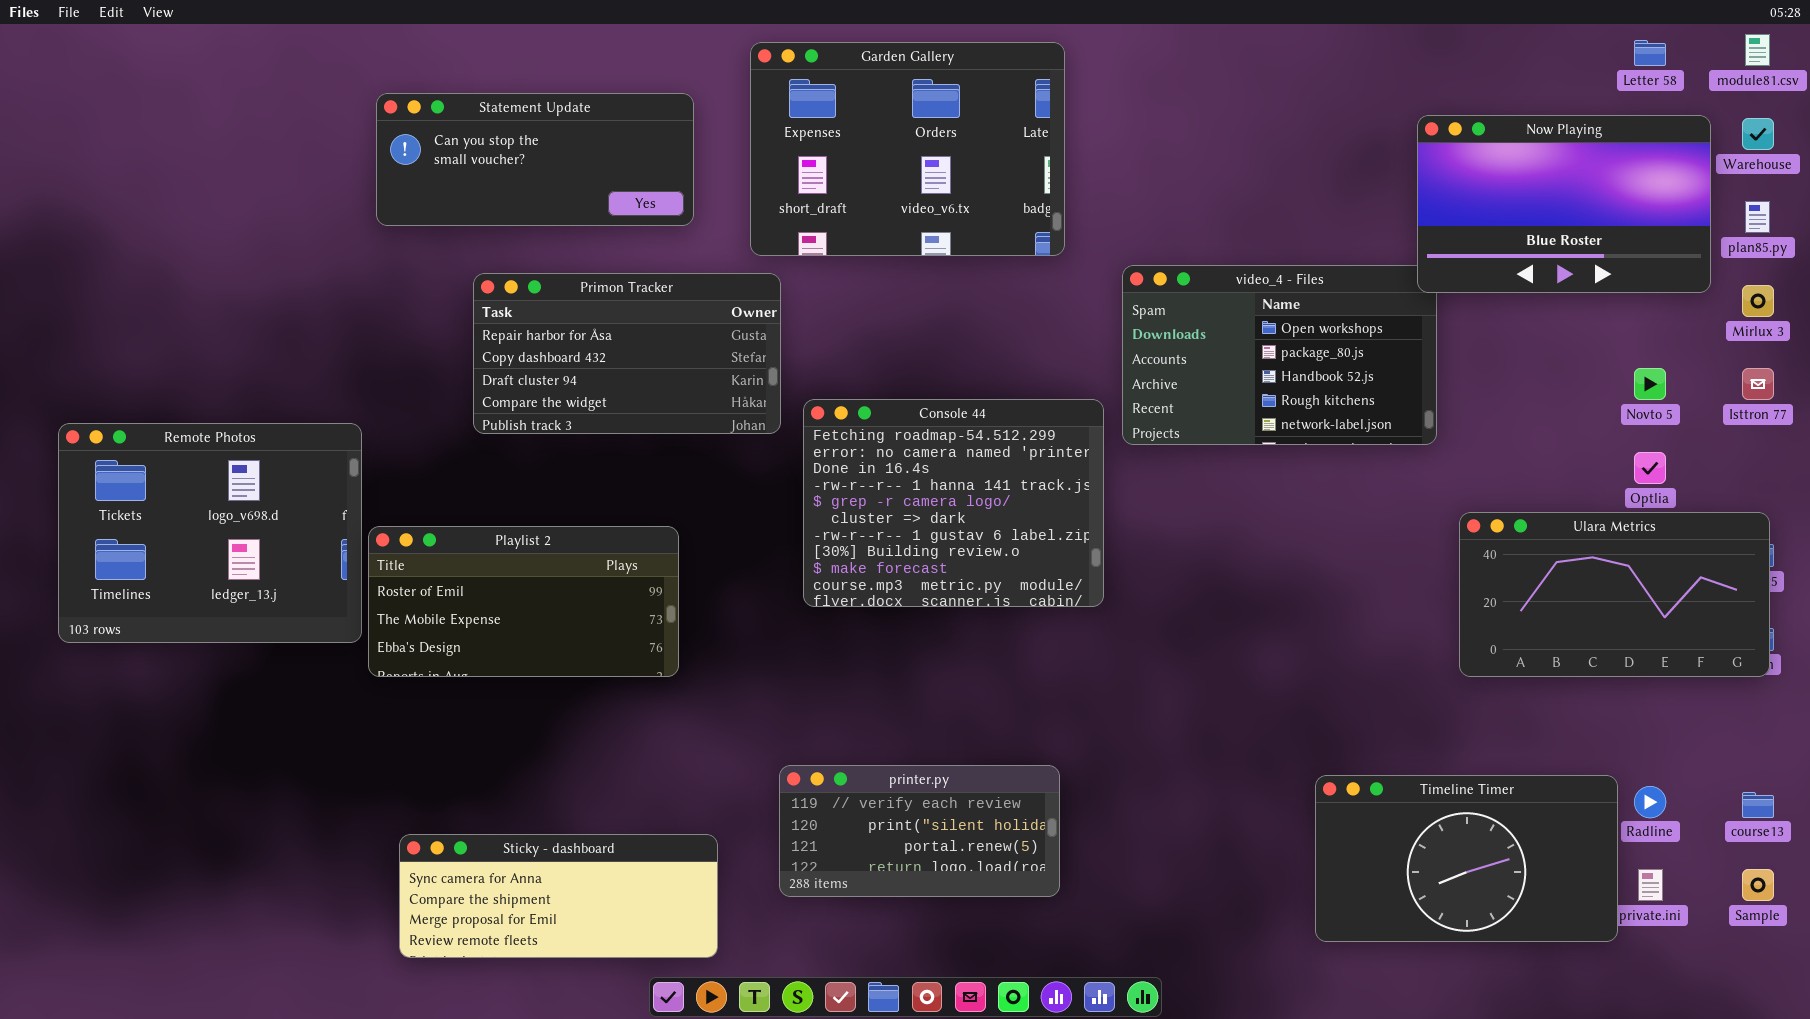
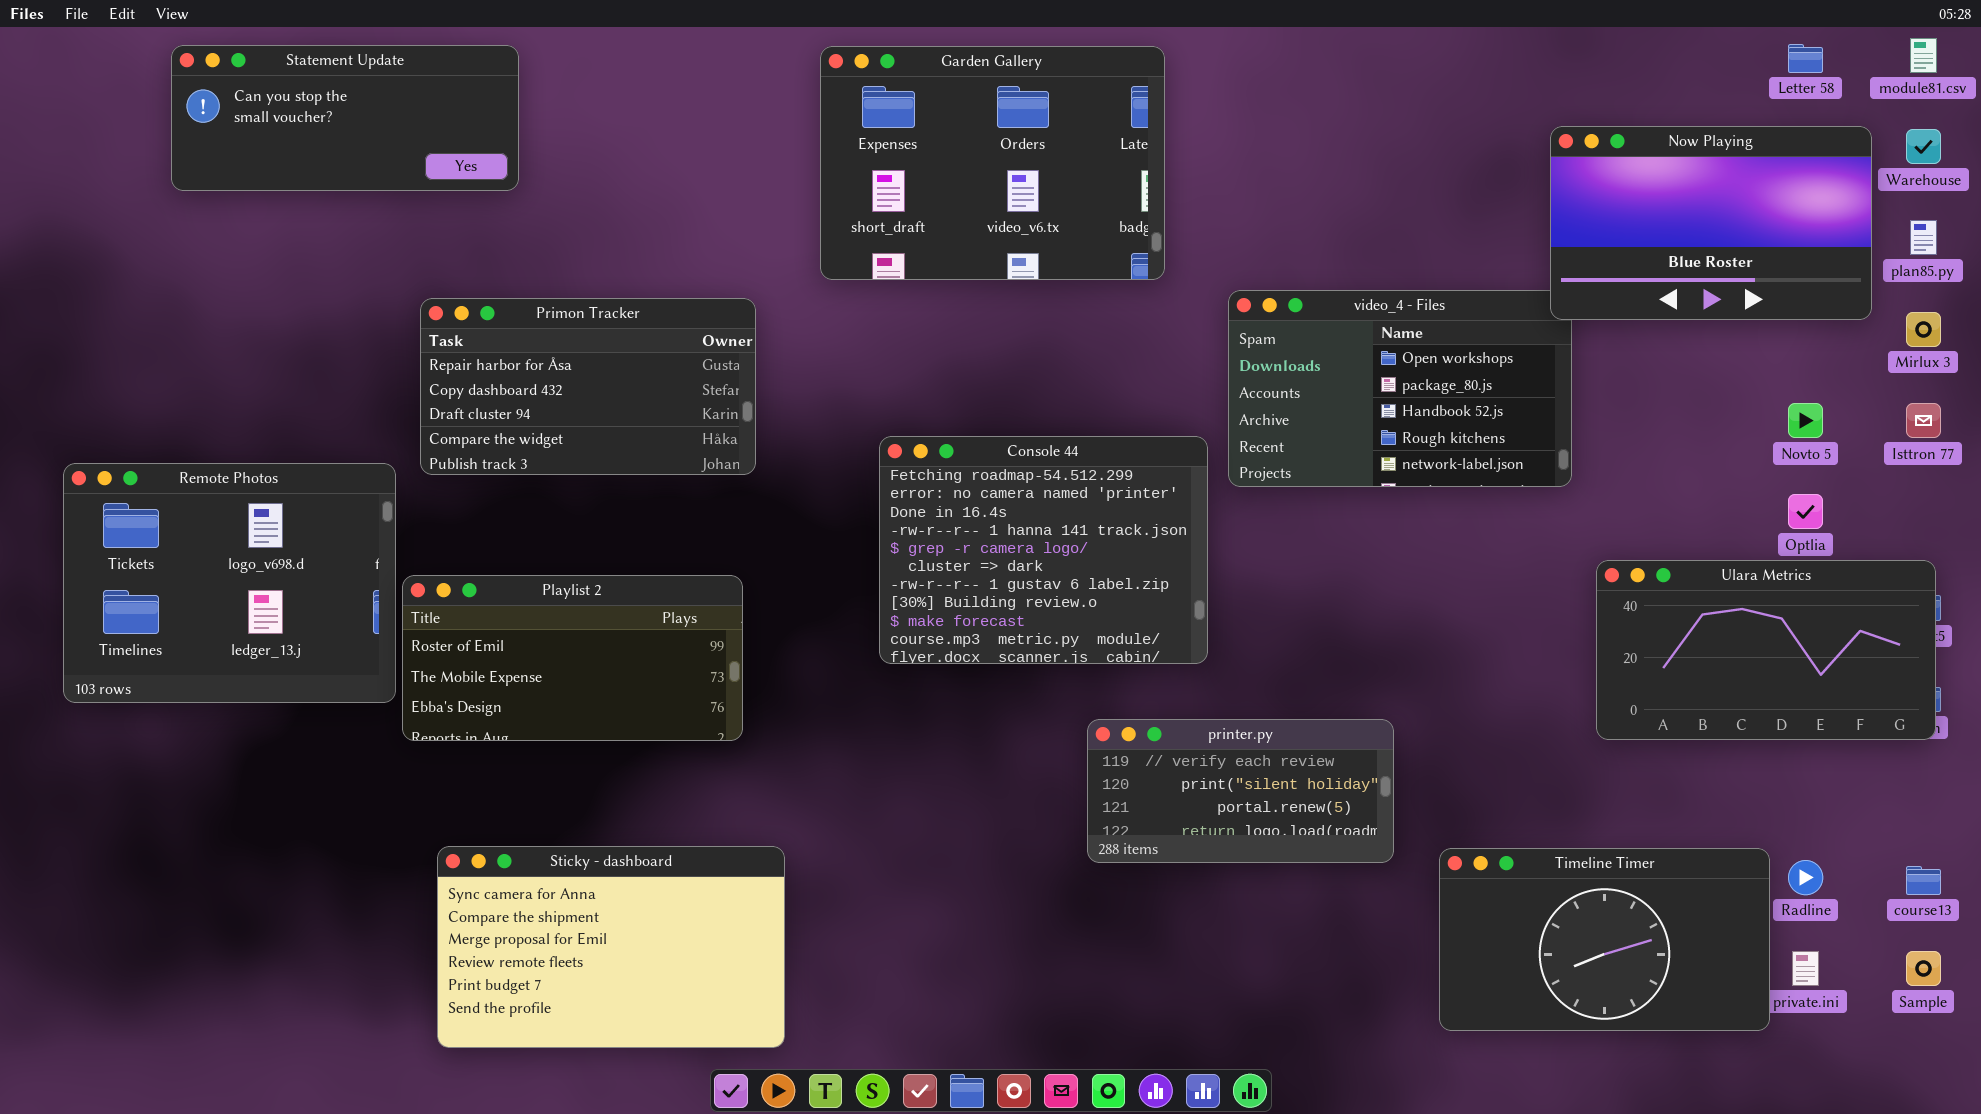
Statement Update: [376,93,694,226] -> [171,45,519,191], moved
Primon Tracker: [473,273,781,434] -> [420,298,756,475], moved
printer.py: [779,765,1060,897] -> [1087,719,1394,863], moved
Sticky - dashboard: [399,834,718,958] -> [437,846,785,1048], resized

